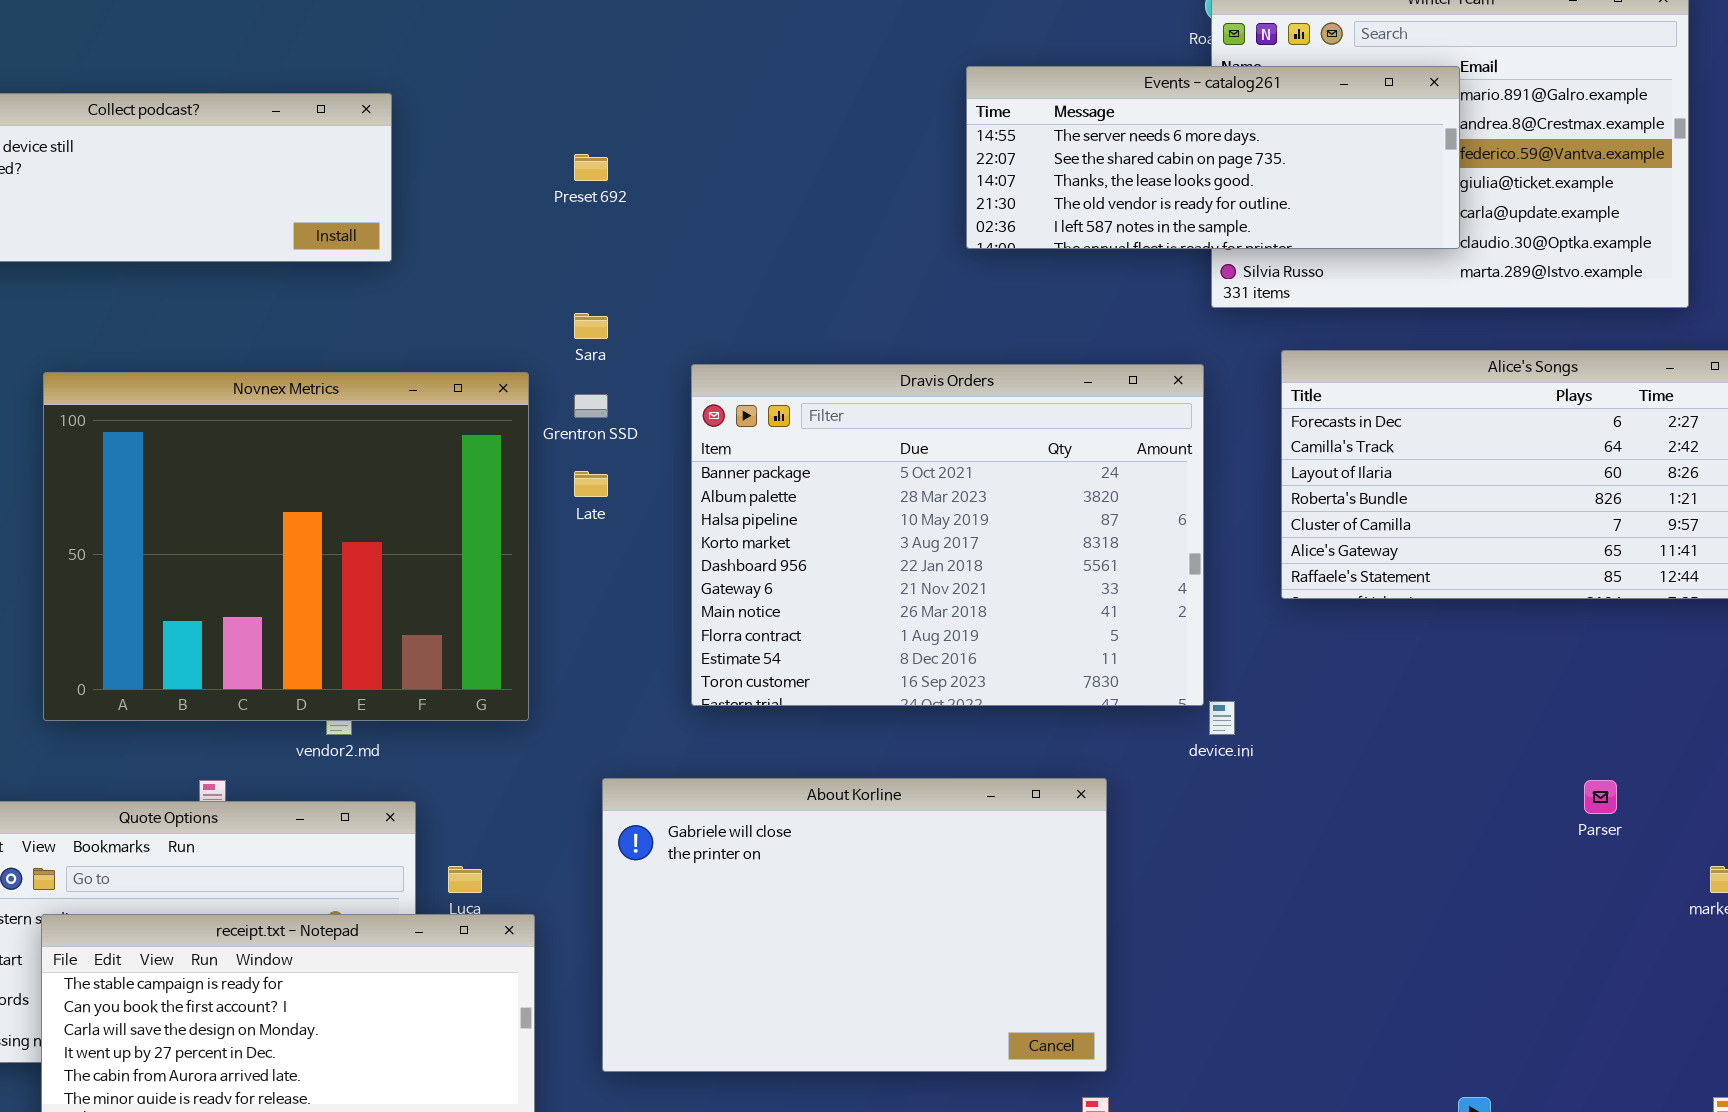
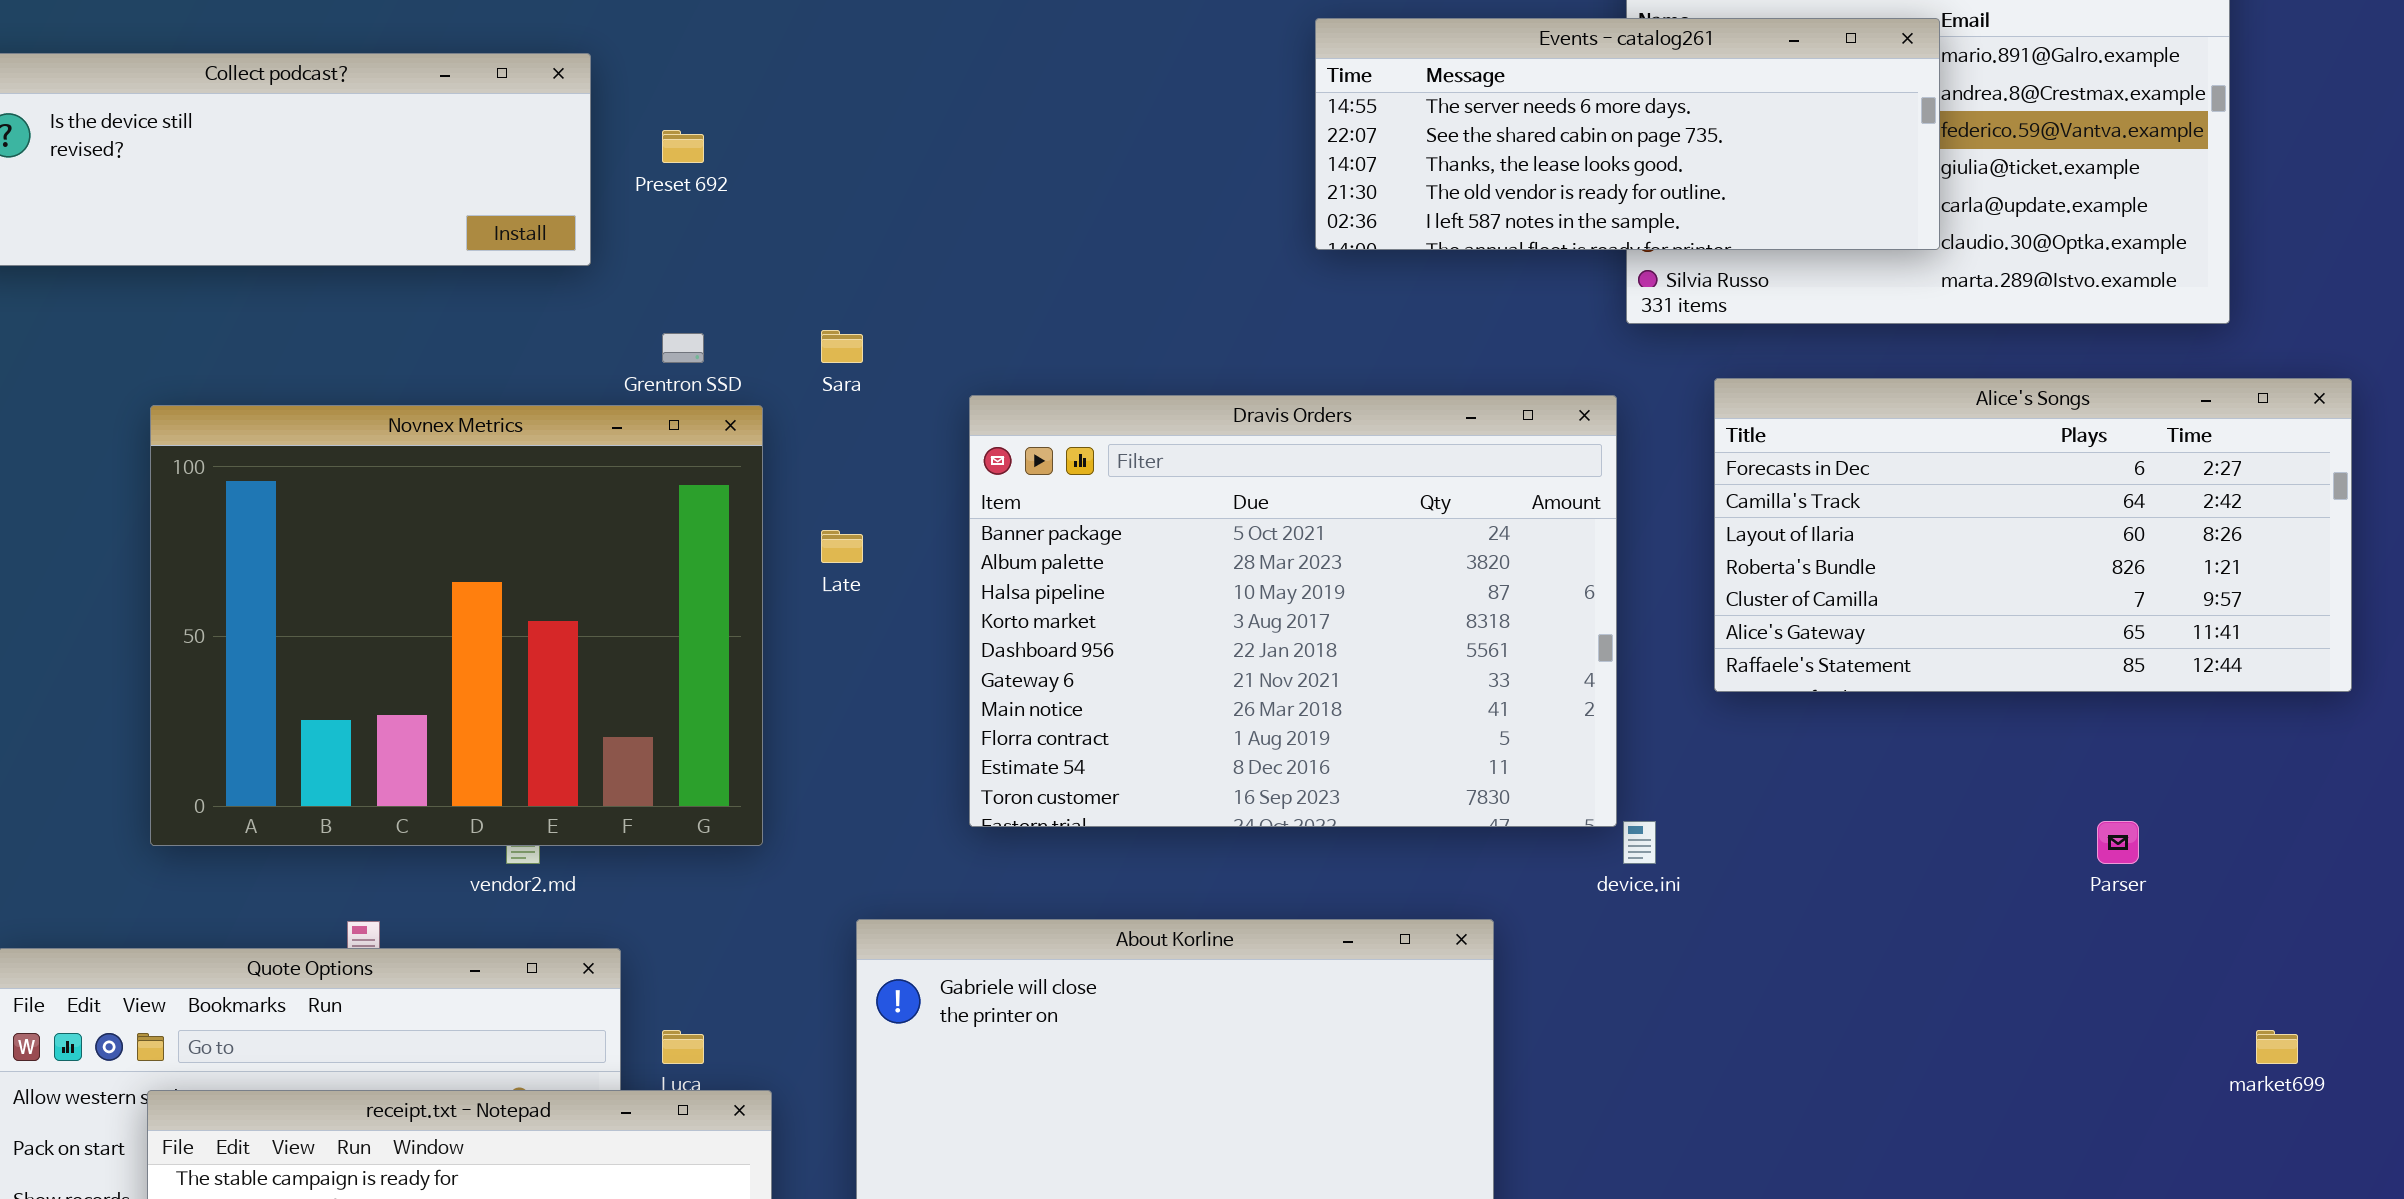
Preset 692: [574,154,608,181] -> [662,130,704,163], moved
Grentron SSD: [574,394,608,418] -> [662,333,704,363], moved
Parser: [1584,780,1617,814] -> [2097,821,2139,864], moved

